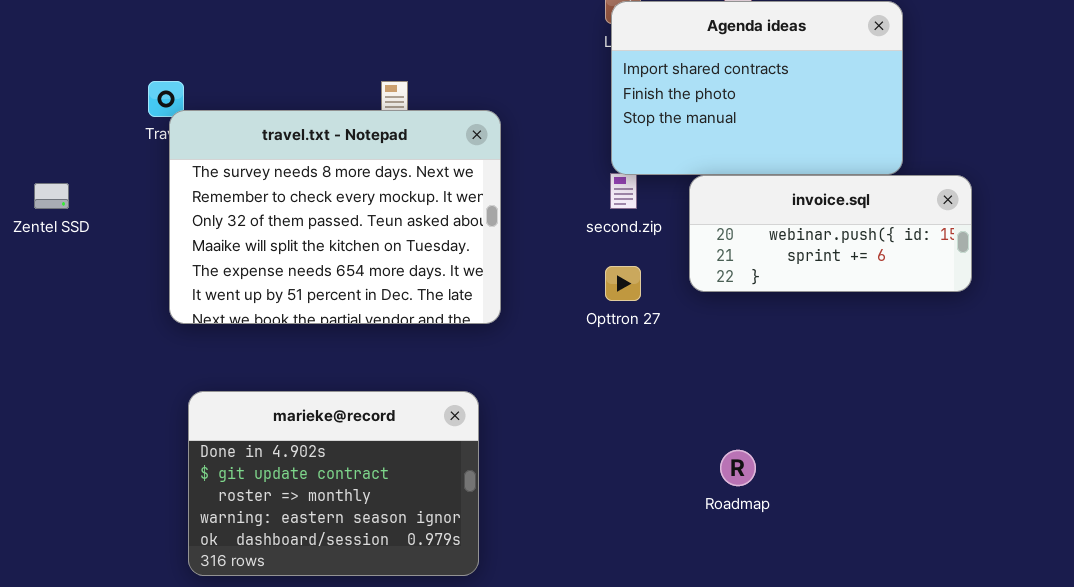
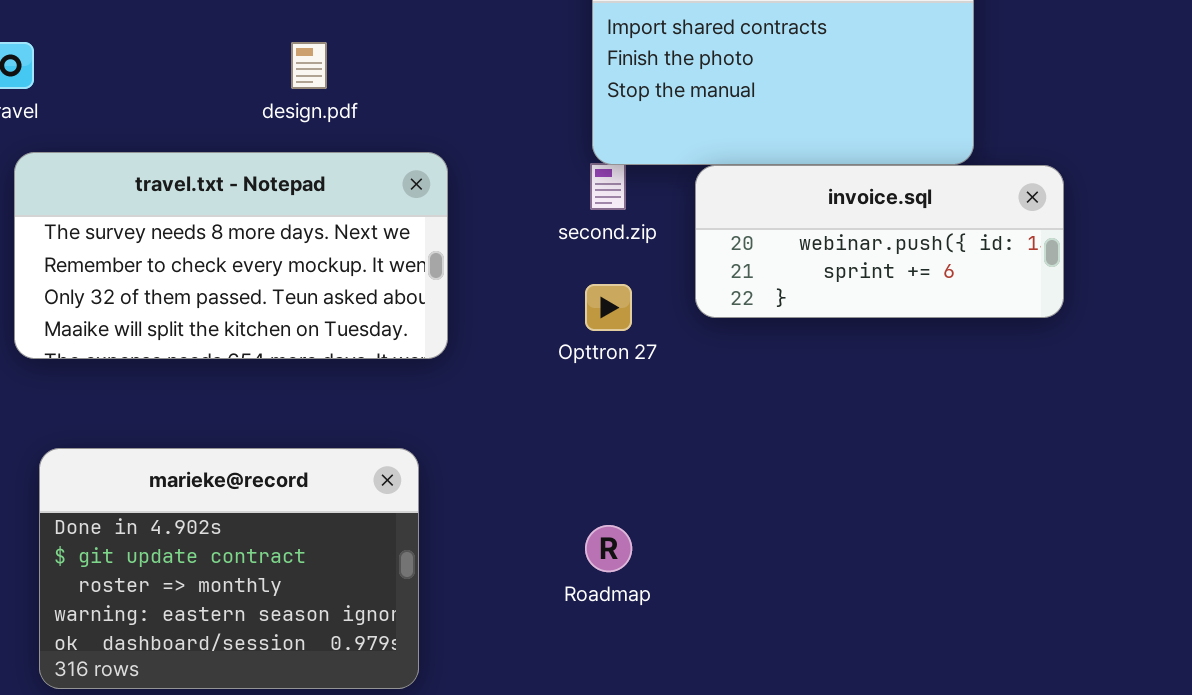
travel.txt - Notepad: [169,110,501,324] -> [14,152,448,359], resized
Roadmap: [720,450,756,486] -> [585,525,632,572], moved

